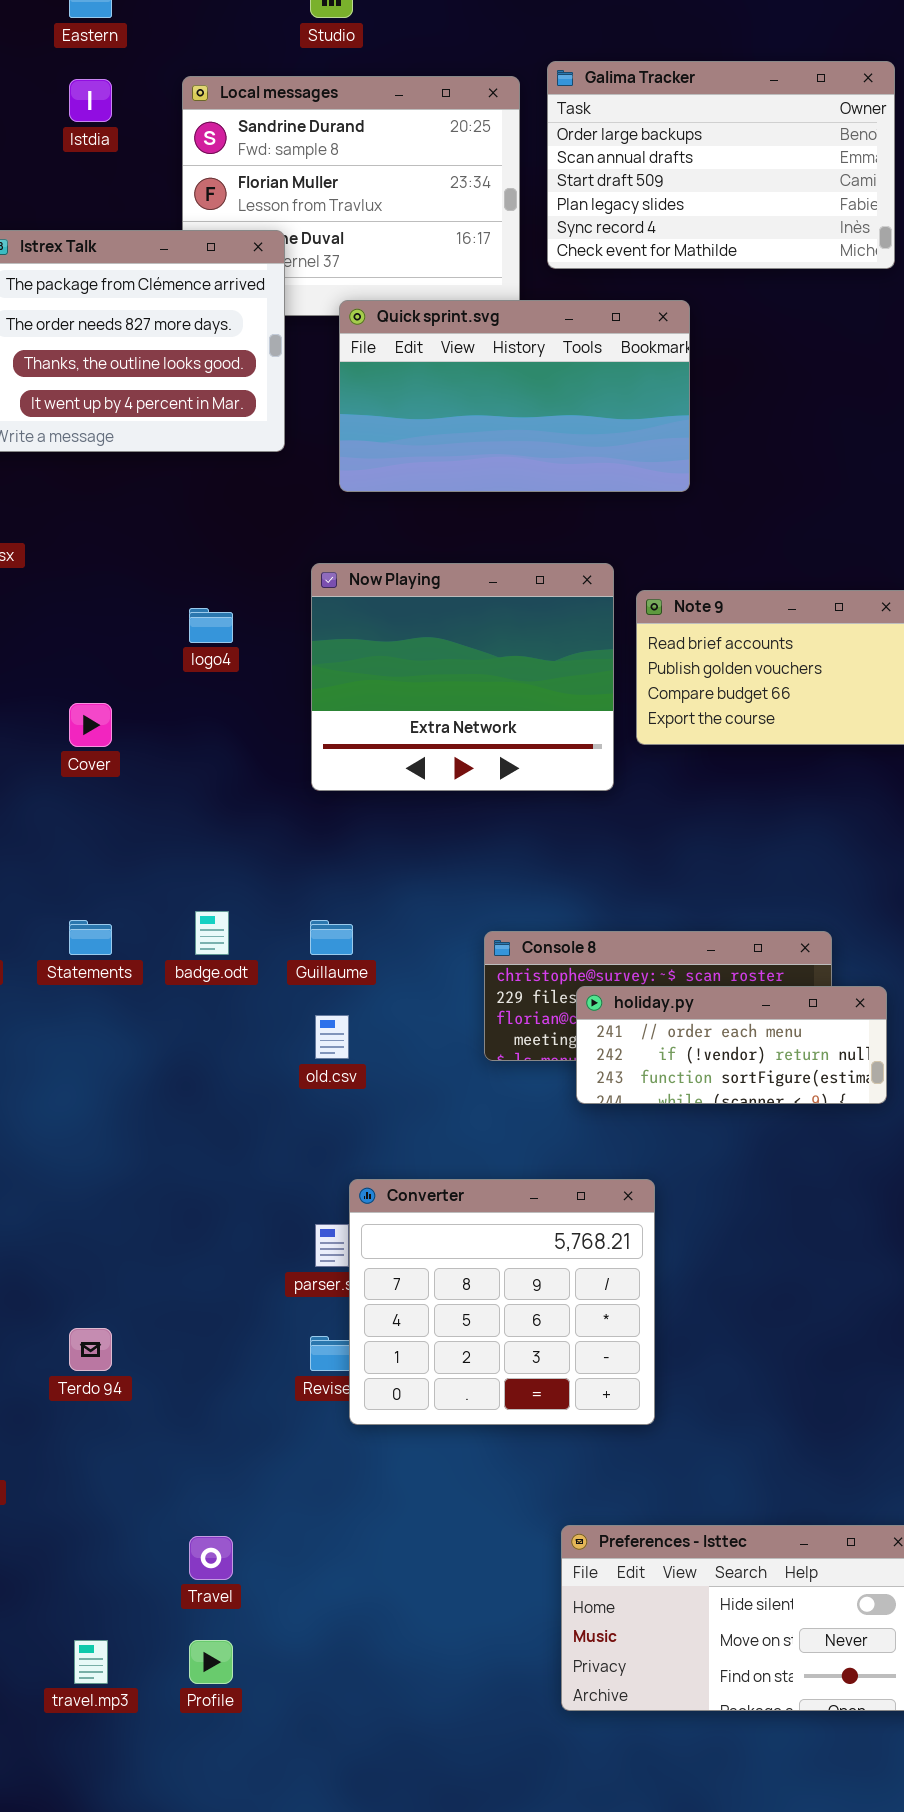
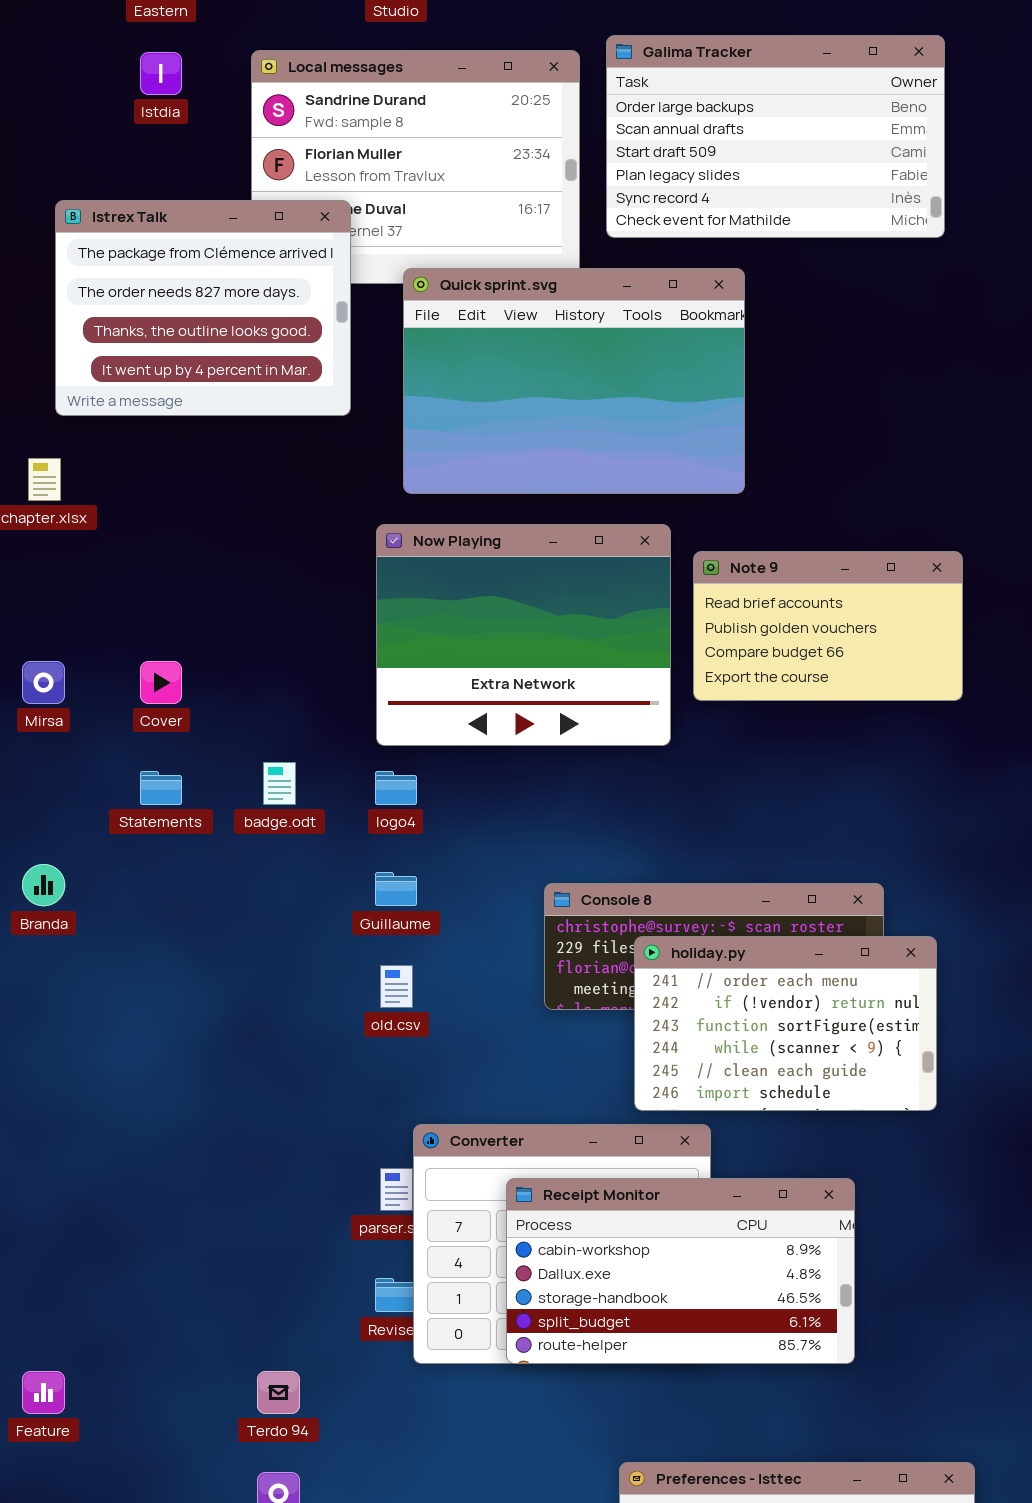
Quick sprint.svg: [339,300,690,492] -> [403,268,745,494], resized
logo4: [189,608,233,643] -> [375,771,417,805], moved
badge.odt: [195,911,229,955] -> [263,762,296,805], moved
Statements: [69,920,112,955] -> [140,771,182,805], moved
holiday.py: [576,986,887,1104] -> [634,936,937,1111], resized
Receipt Monitor: none -> [506,1178,855,1364], opened
Terdo 94: [69,1328,112,1371] -> [257,1371,300,1414], moved

